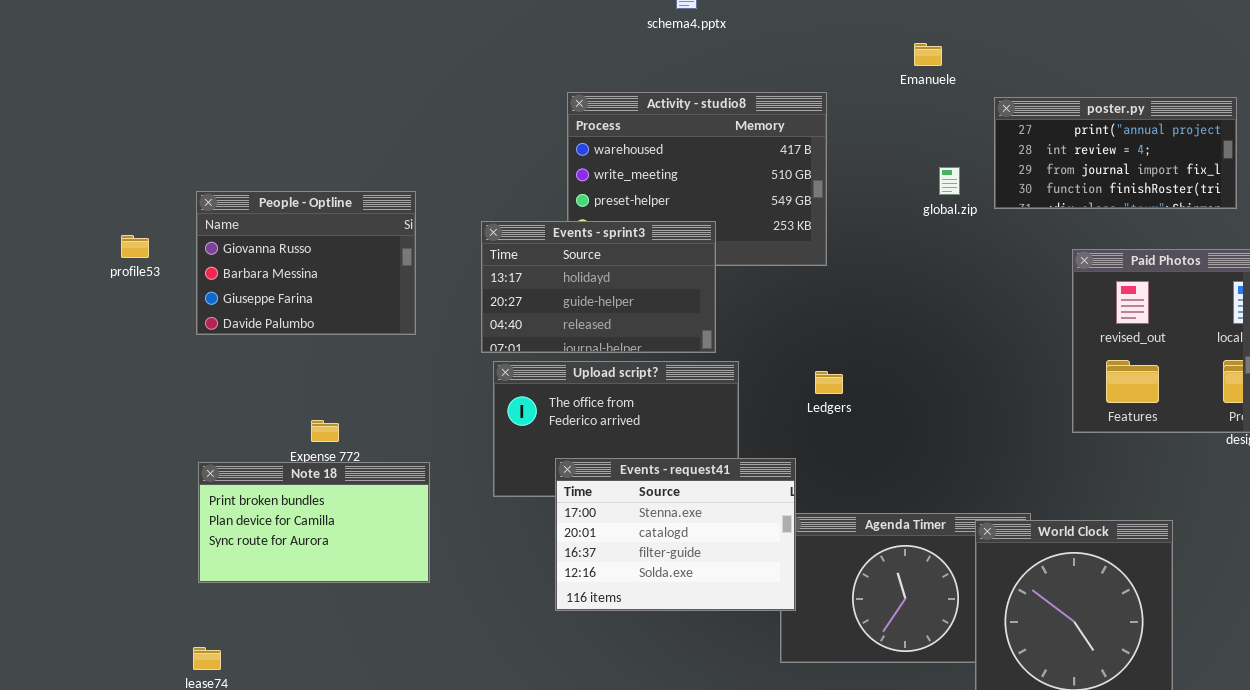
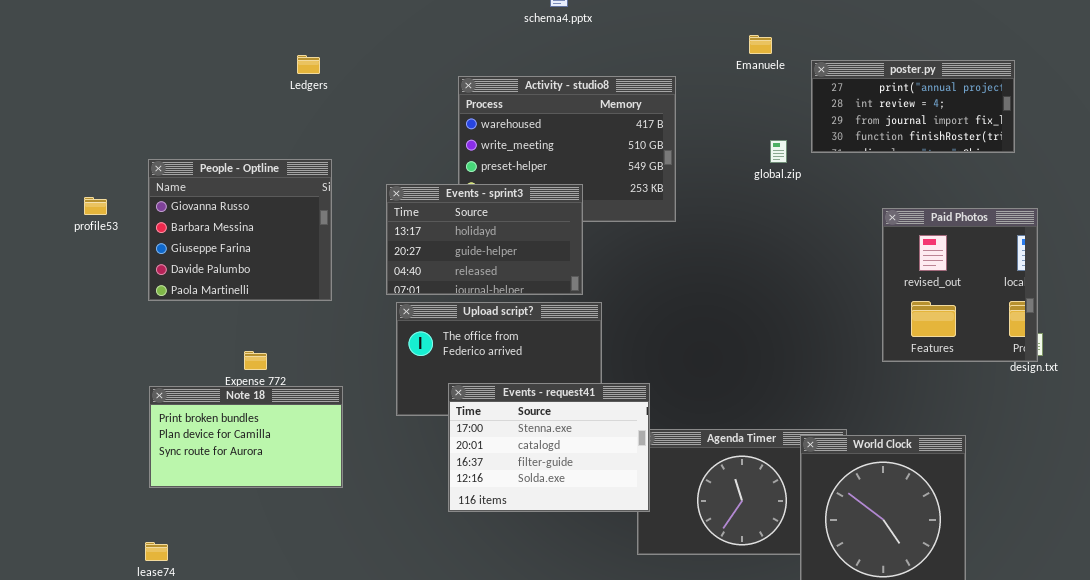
poster.py: [994,97,1237,209] -> [811,60,1015,153], moved
People - Optline: [196,191,416,335] -> [148,159,332,301], resized
Ledgers: [815,371,843,394] -> [297,55,320,74], moved

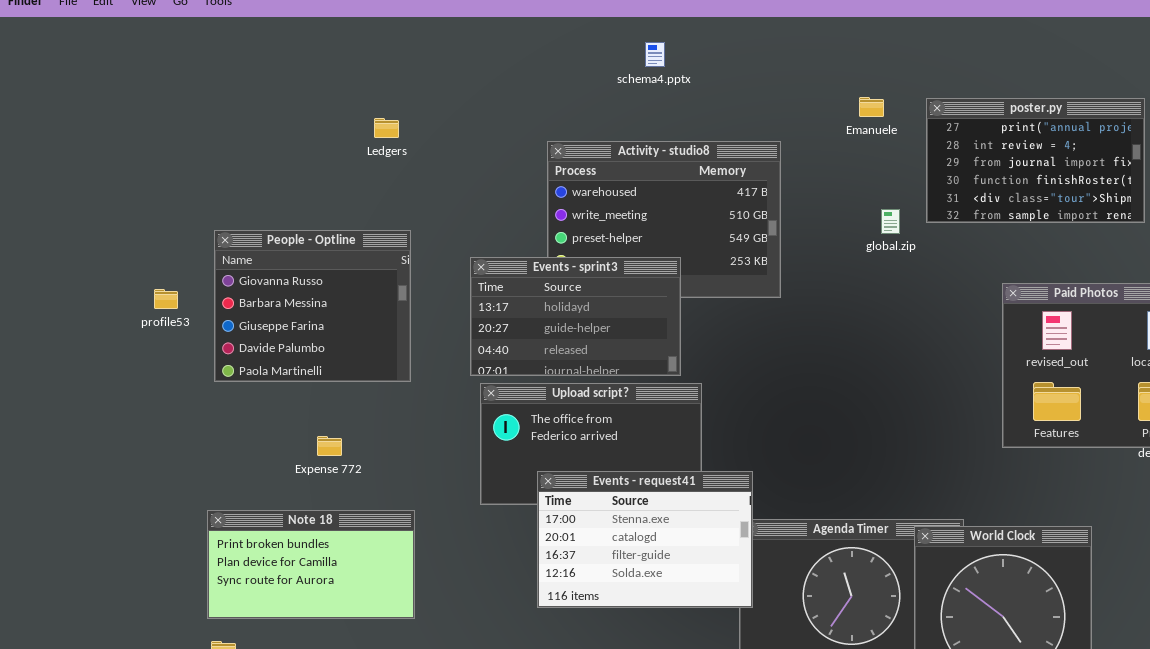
poster.py: [811,60,1015,153] -> [926,98,1145,223], resized
profile53: [84,197,107,215] -> [154,289,178,309], moved
Note 18: [149,386,343,488] -> [207,510,415,619], moved

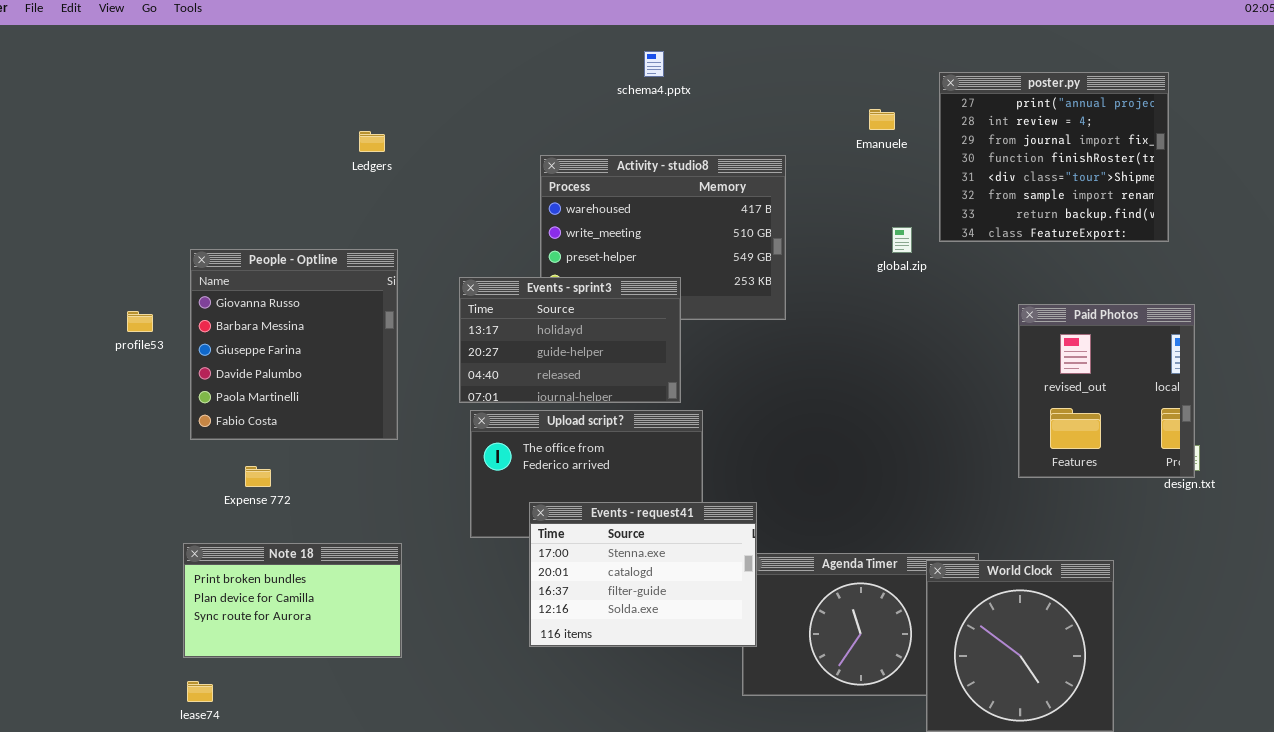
poster.py: [926,98,1145,223] -> [939,72,1169,242], resized
People - Optline: [214,230,411,382] -> [190,249,398,440], resized
Expense 772: [317,436,342,456] -> [245,466,271,487], moved

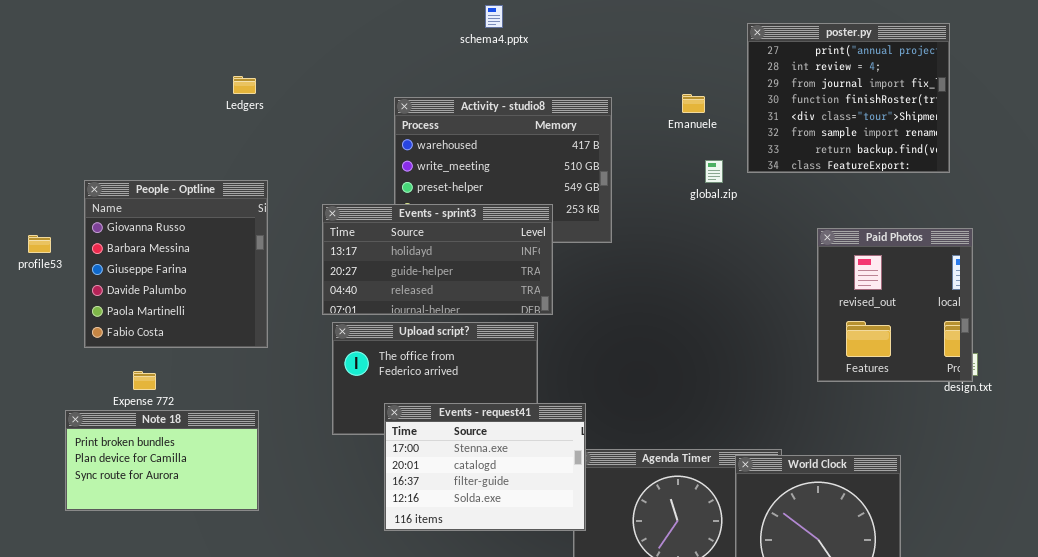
Emanuele: [869,109,895,130] -> [682,94,705,113], moved
Events - sprint3: [459,277,681,403] -> [322,204,553,315], resized
Note 18: [183,543,402,658] -> [65,410,259,511], moved

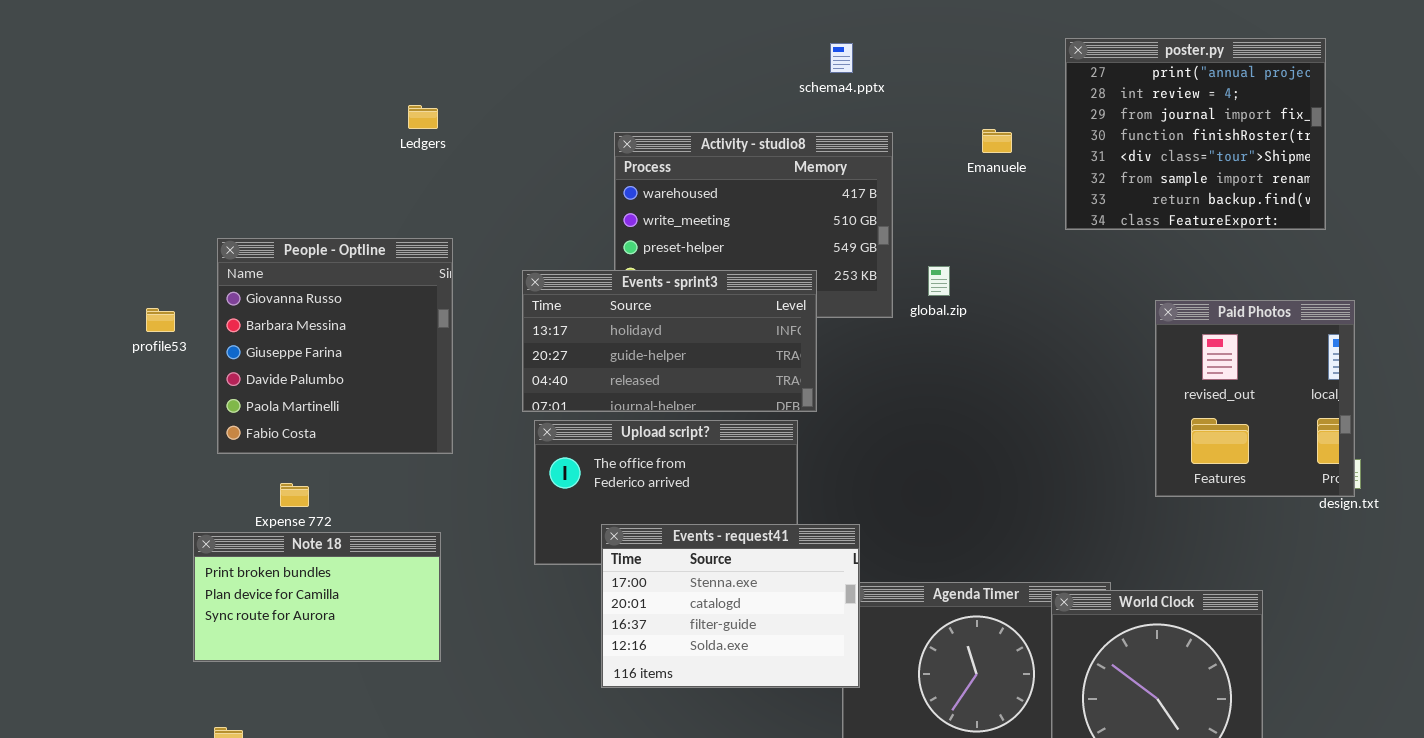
schema4.pptx: [485,5,503,28] -> [830,43,853,73], moved
global.zip: [705,160,723,183] -> [928,266,950,296], moved

